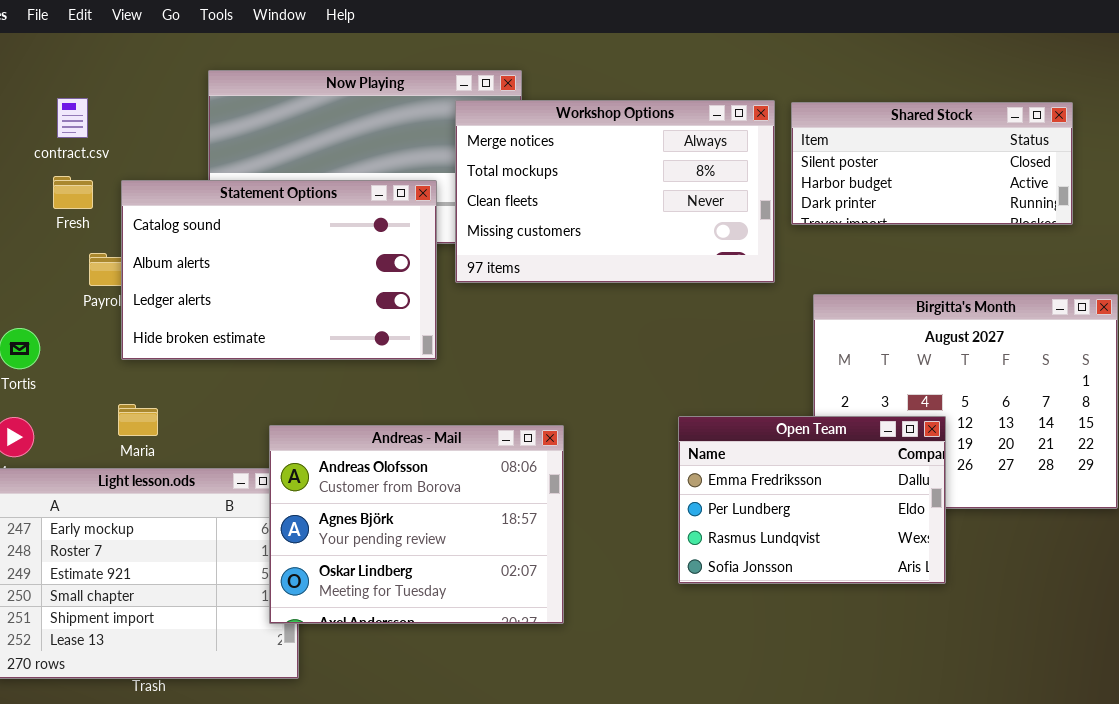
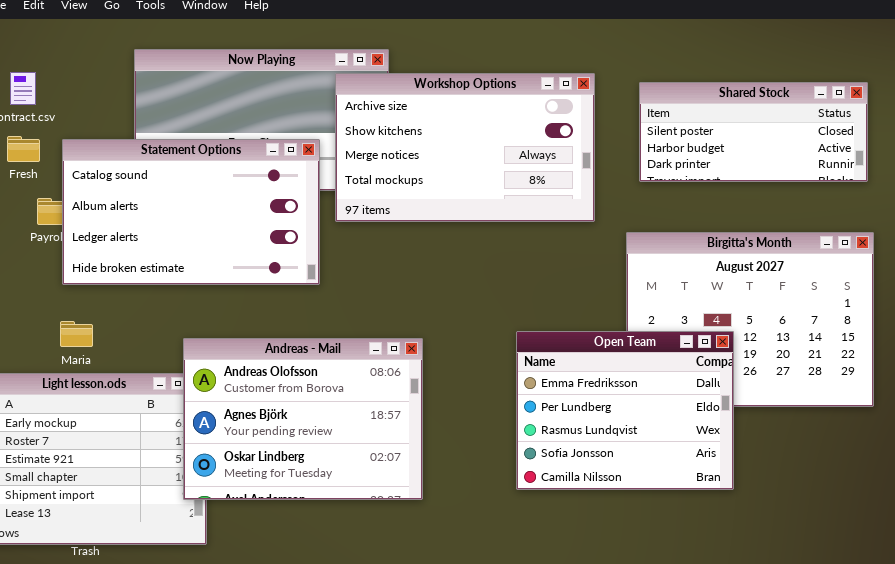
Workshop Options: [455,100,775,283] -> [335,73,595,222], scrolled up 2 rows
Shared Stock: [791,102,1073,225] -> [639,82,868,182], moved
Open Team: [678,416,946,584] -> [516,331,734,490], resized

